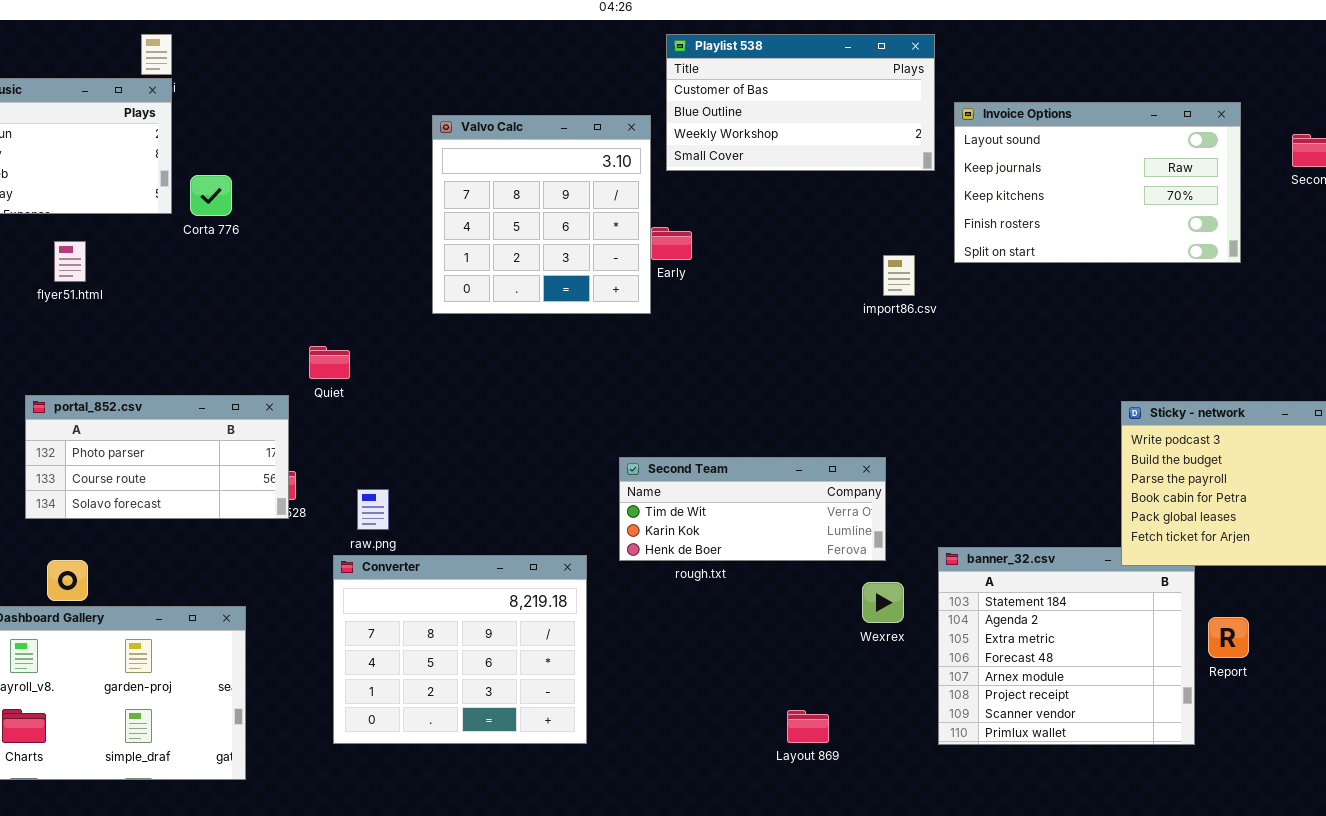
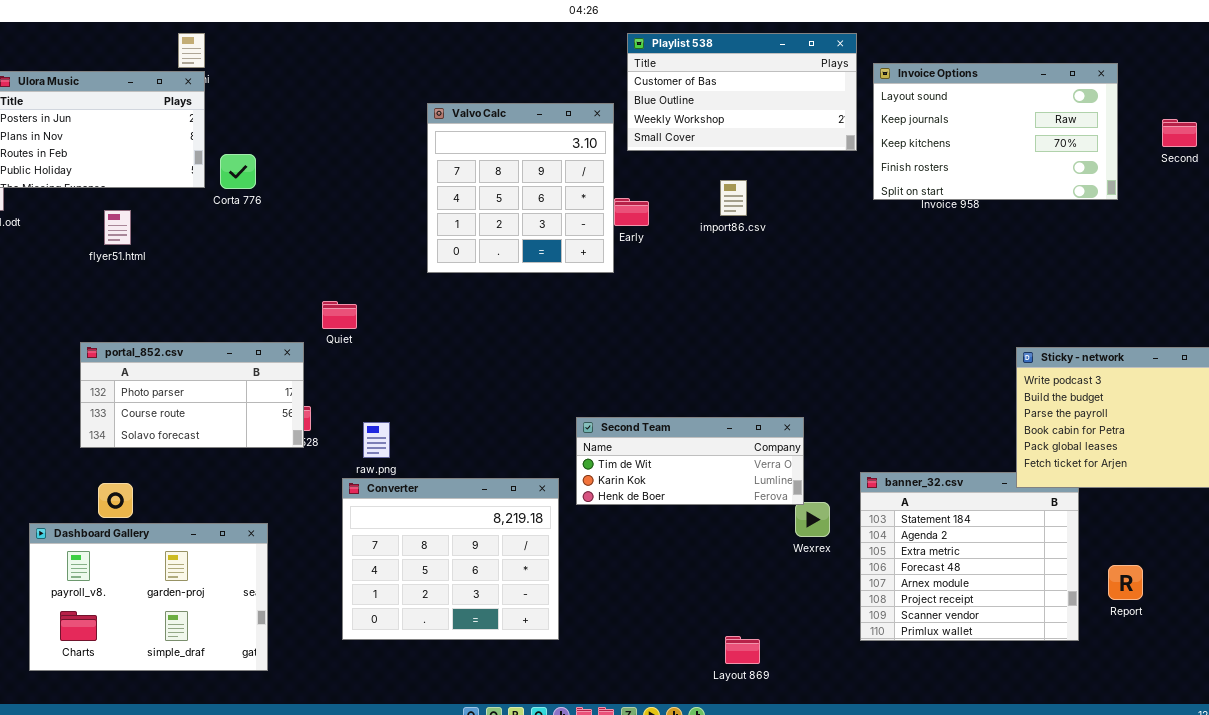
Invoice Options: [954,102,1241,263] -> [873,63,1118,200], moved
import86.csv: [883,255,915,296] -> [720,180,747,216], moved
Second Team: [619,457,886,561] -> [576,417,804,505], moved
Report: [1208,617,1249,658] -> [1108,565,1143,600], moved
Layout 869: [787,710,829,743] -> [725,636,760,664], moved

